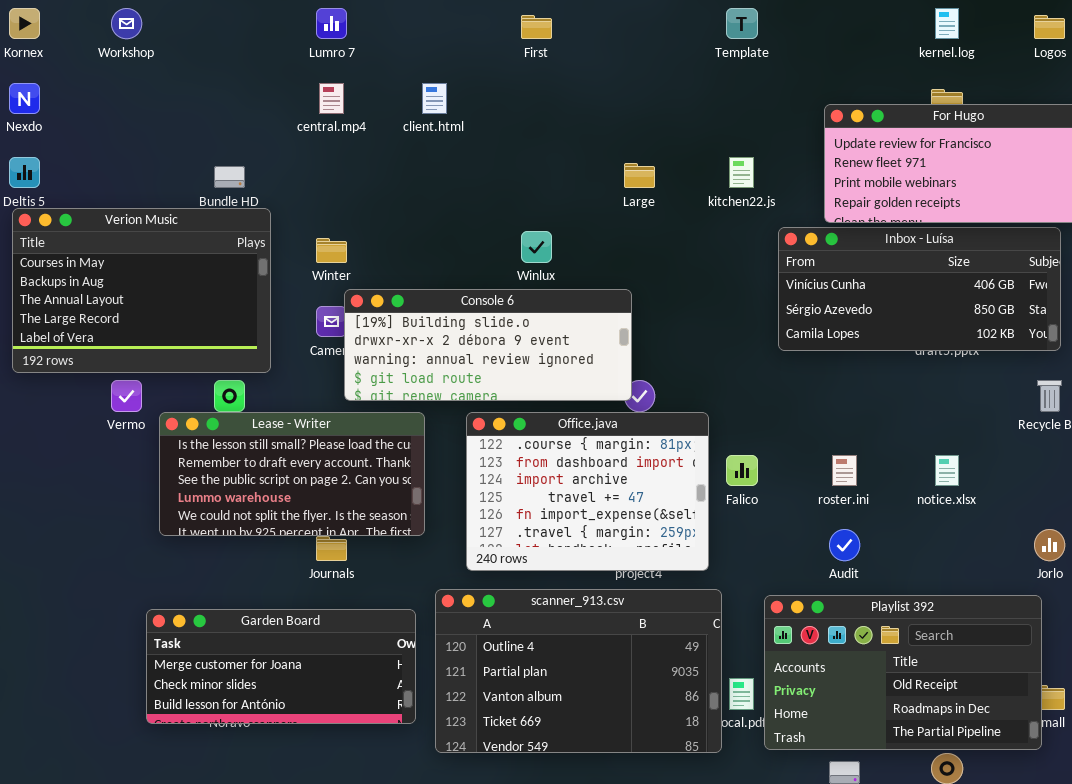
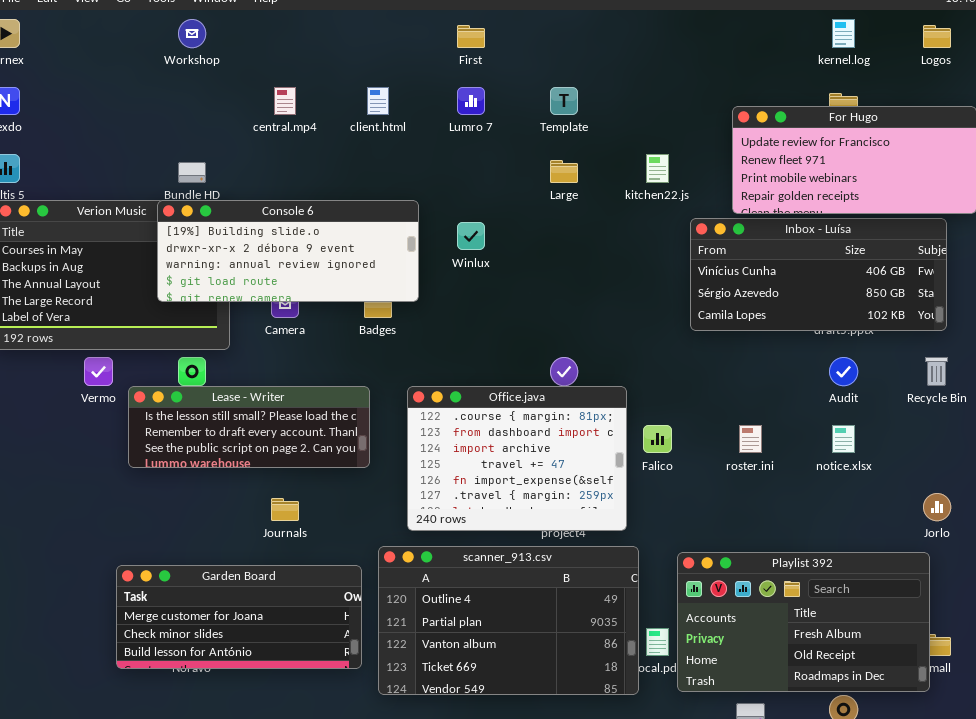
Workshop: [111,8,142,39] -> [178,19,206,48], moved
Lumro 7: [316,8,347,39] -> [457,87,485,115], moved
Template: [726,8,758,39] -> [550,87,578,115], moved
Console 6: [344,289,632,401] -> [157,200,419,302], moved
Lease - Writer: [159,412,425,536] -> [128,386,370,468], resized
Audit: [829,529,860,561] -> [829,357,858,386], moved
Playlist 392: [764,595,1042,750] -> [677,552,930,692], scrolled up 1 row

